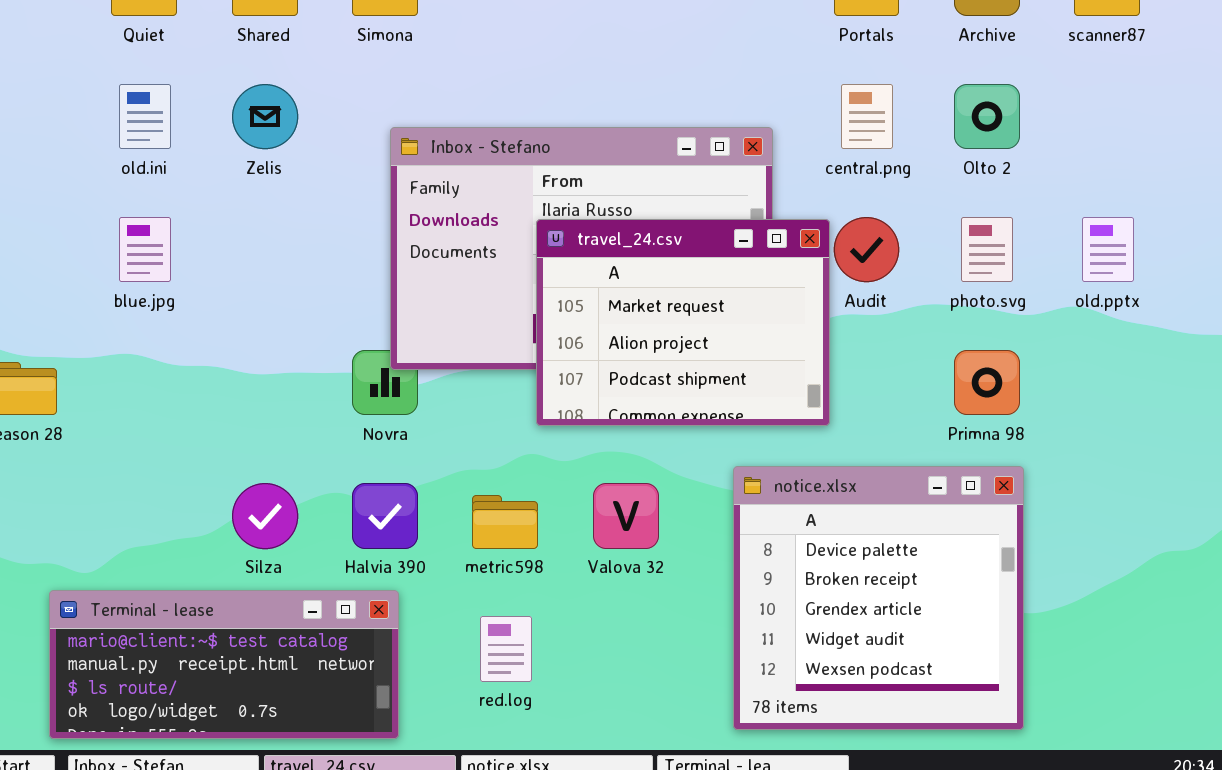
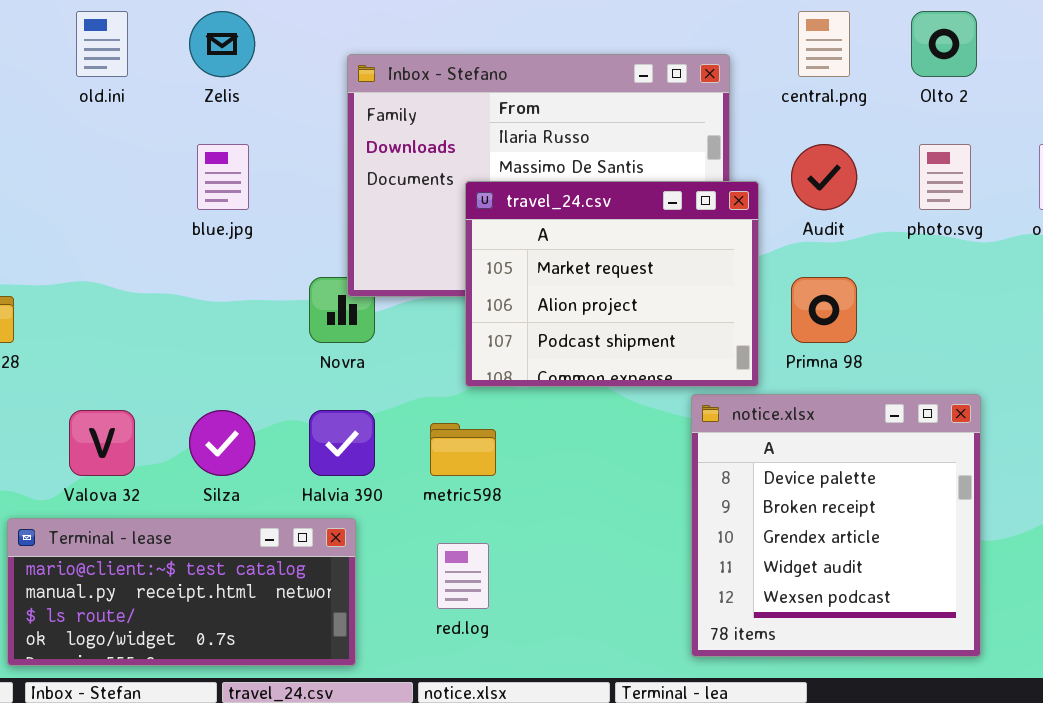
blue.jpg: [119,217,171,282] -> [197,144,249,210], moved
travel_24.csv: [536,219,830,426] -> [465,181,759,387], moved
Primna 98: [954,350,1020,415] -> [791,277,857,343], moved
Valova 32: [593,483,659,549] -> [69,410,135,476], moved

